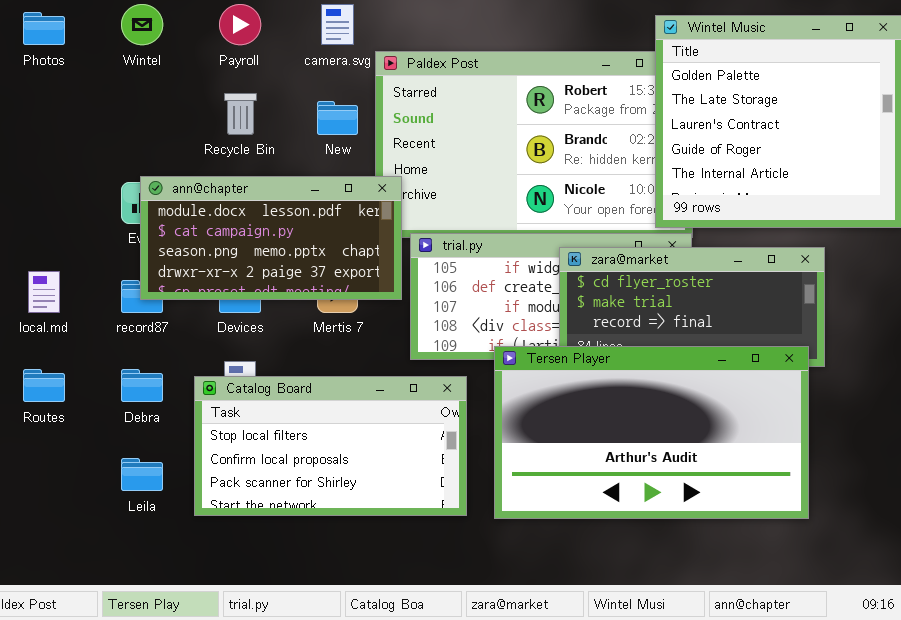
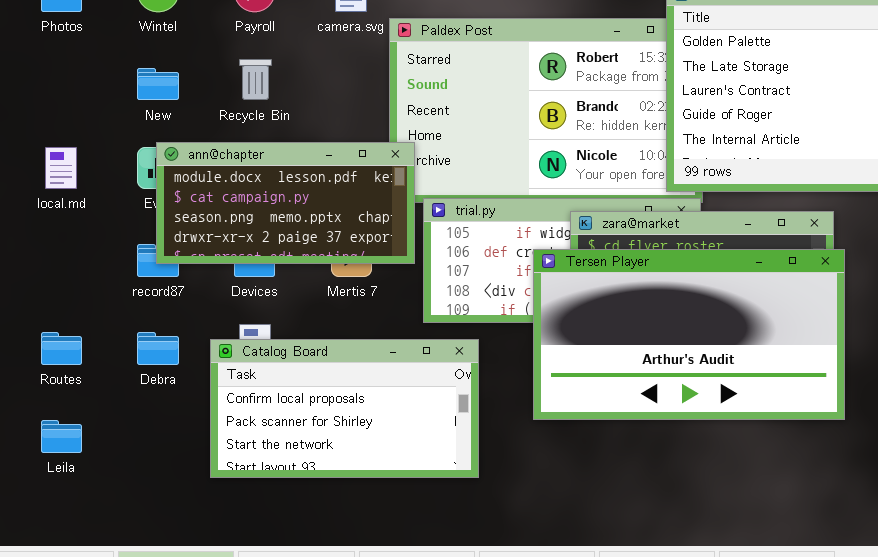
New: [317,101,358,135] -> [137,68,179,100], moved
local.md: [28,271,60,313] -> [45,147,77,189], moved
Tersen Player: [494,346,809,519] -> [533,249,845,420], moved
Catalog Board: [194,376,467,516] -> [210,339,479,478], scrolled down 1 row
Leila: [121,458,163,491] -> [41,420,82,453], moved

